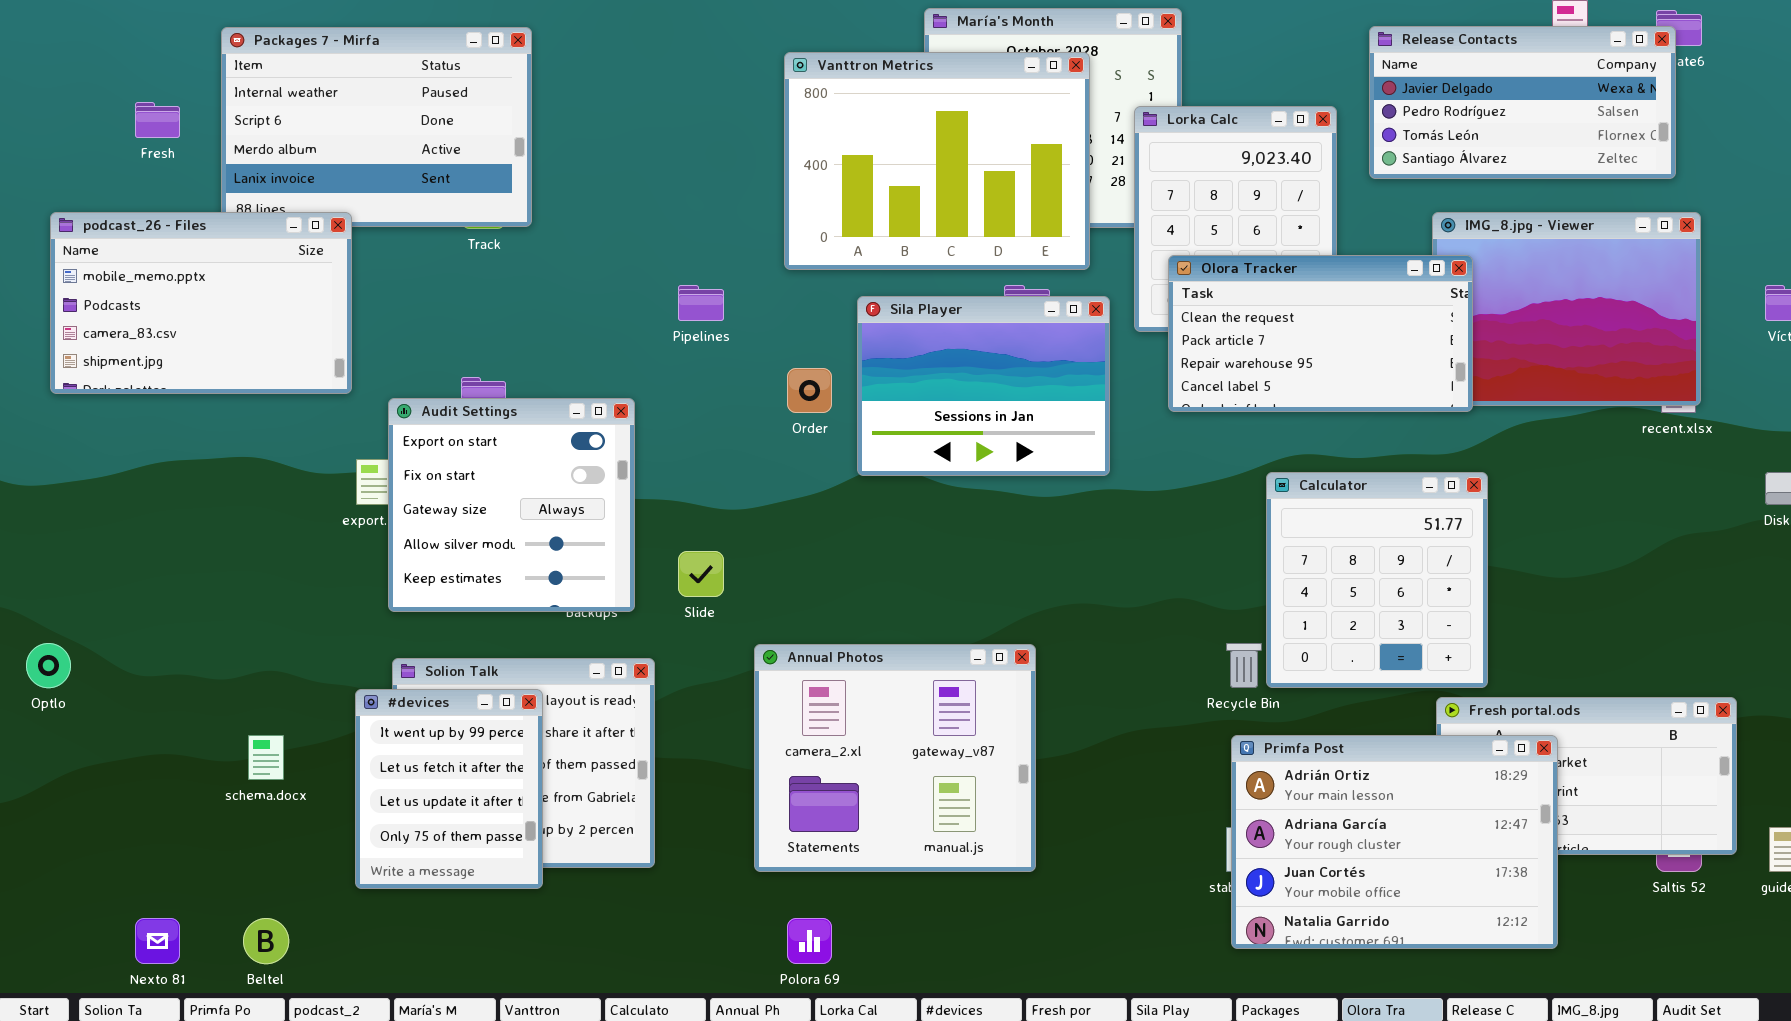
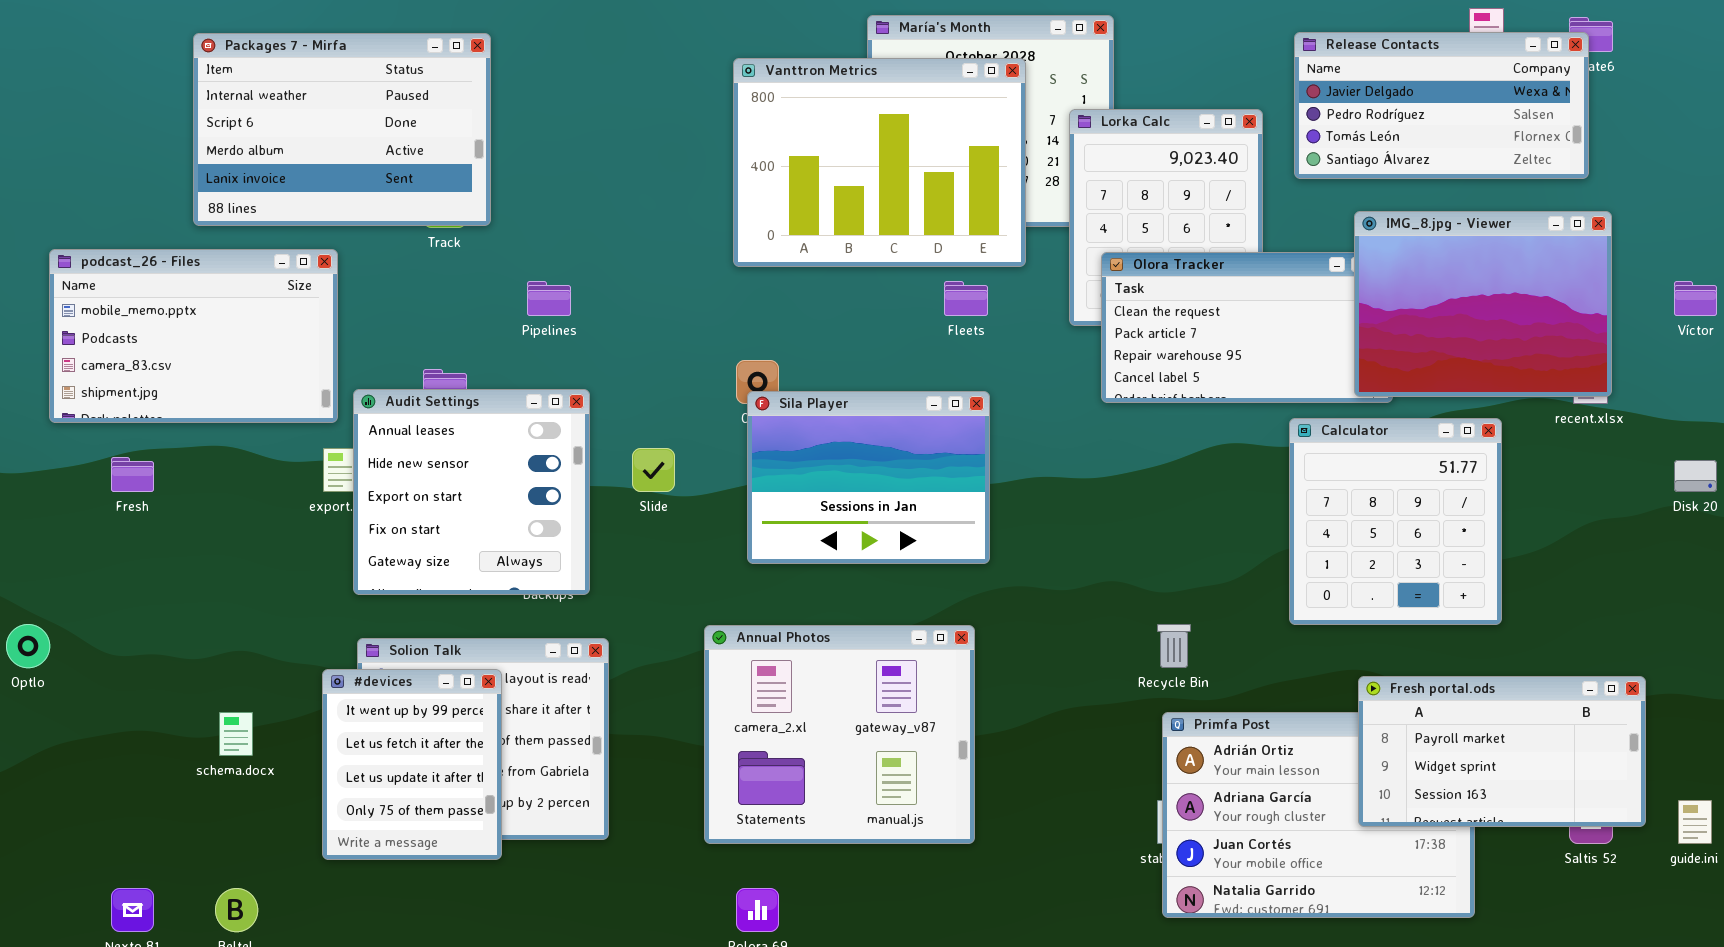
Fresh: [135,102,180,138] -> [111,457,154,492], moved
podcast_26 - Files: [50,212,352,394] -> [49,249,338,423], moved
IMG_8.jpg - Viewer: [1432,212,1701,406] -> [1354,211,1612,397], raised
Pipelines: [678,285,724,321] -> [527,281,571,316], moved
Sila Player: [857,296,1110,476] -> [747,391,990,564], moved
Audit Settings: [388,398,635,612] -> [353,389,590,595], scrolled up 2 rows
Calculator: [1266,472,1488,688] -> [1289,418,1502,625], moved
Slide: [678,551,724,597] -> [632,448,675,492], moved
Fresh portal.ods: [1436,697,1737,855] -> [1358,676,1646,827], raised

